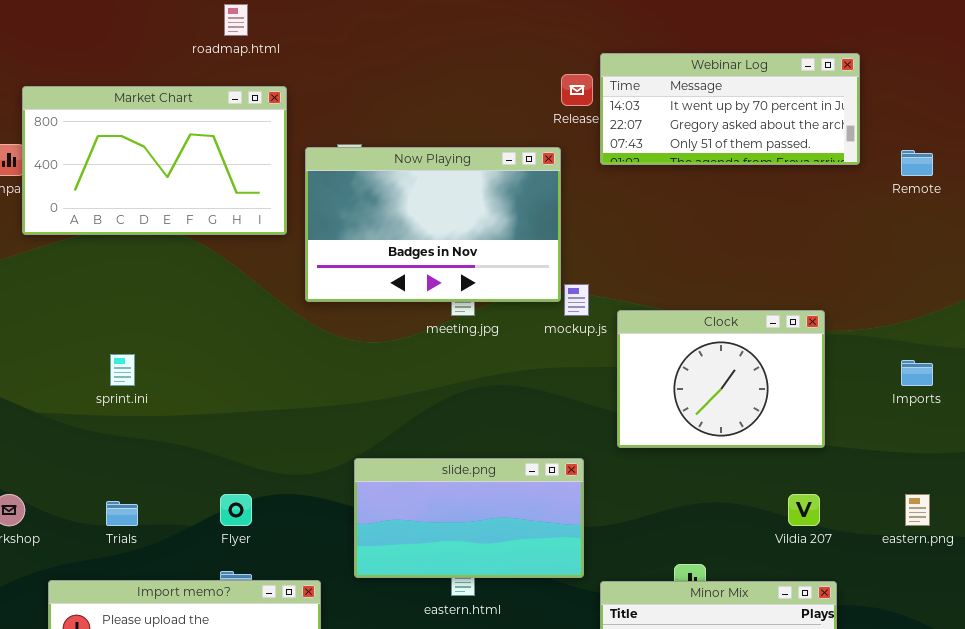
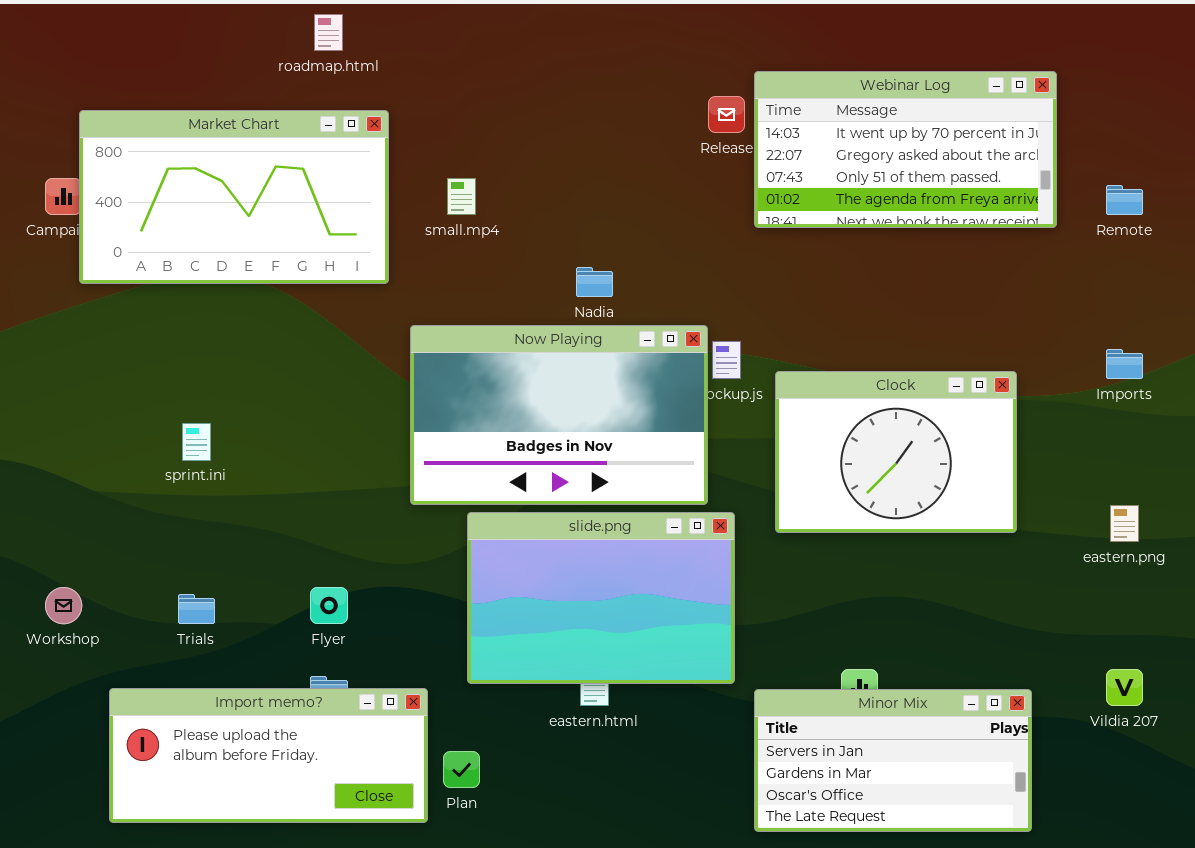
Webinar Log: [600,53,860,165] -> [754,71,1057,228], resized
Now Playing: [305,147,561,302] -> [410,325,708,505], moved
Imports: [901,360,933,386] -> [1106,349,1143,379], moved
slide.png: [354,458,584,578] -> [467,512,735,684], resized
Vildia 207: [788,494,820,526] -> [1106,669,1143,706], moved
eastern.png: [905,494,930,526] -> [1110,505,1139,542], moved

